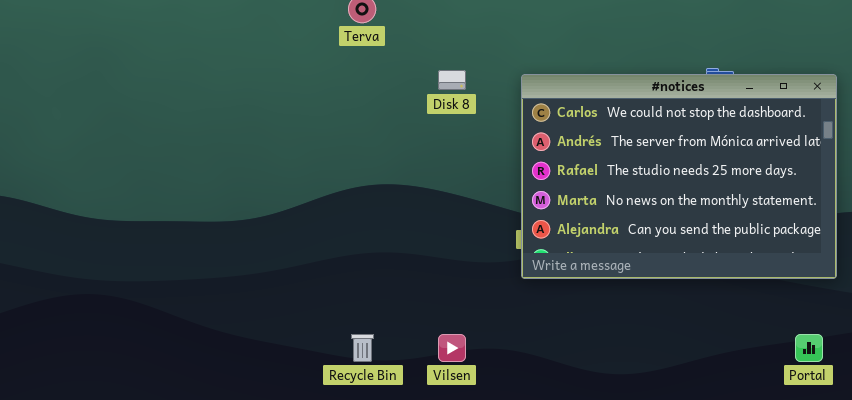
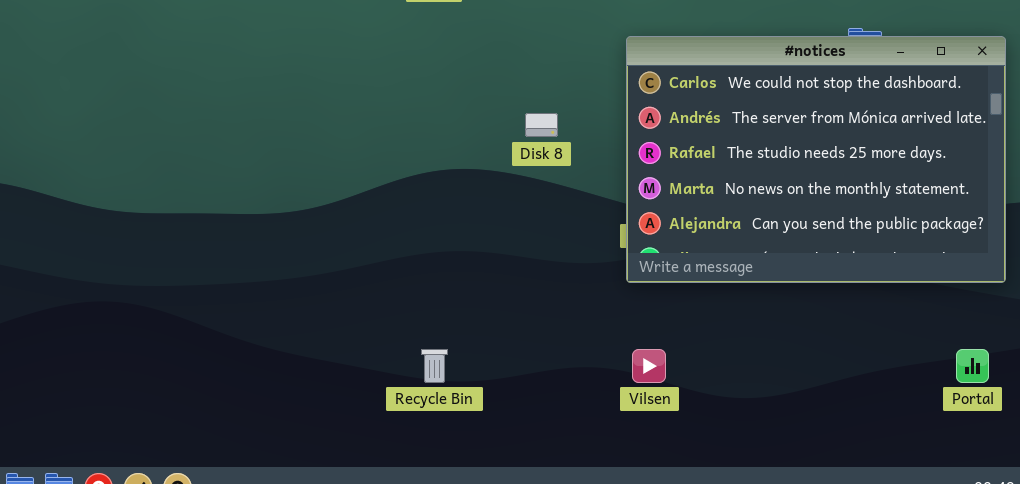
Disk 8: [438,70,466,90] -> [525,113,558,137], moved
Vilsen: [438,334,466,362] -> [632,349,666,383], moved

